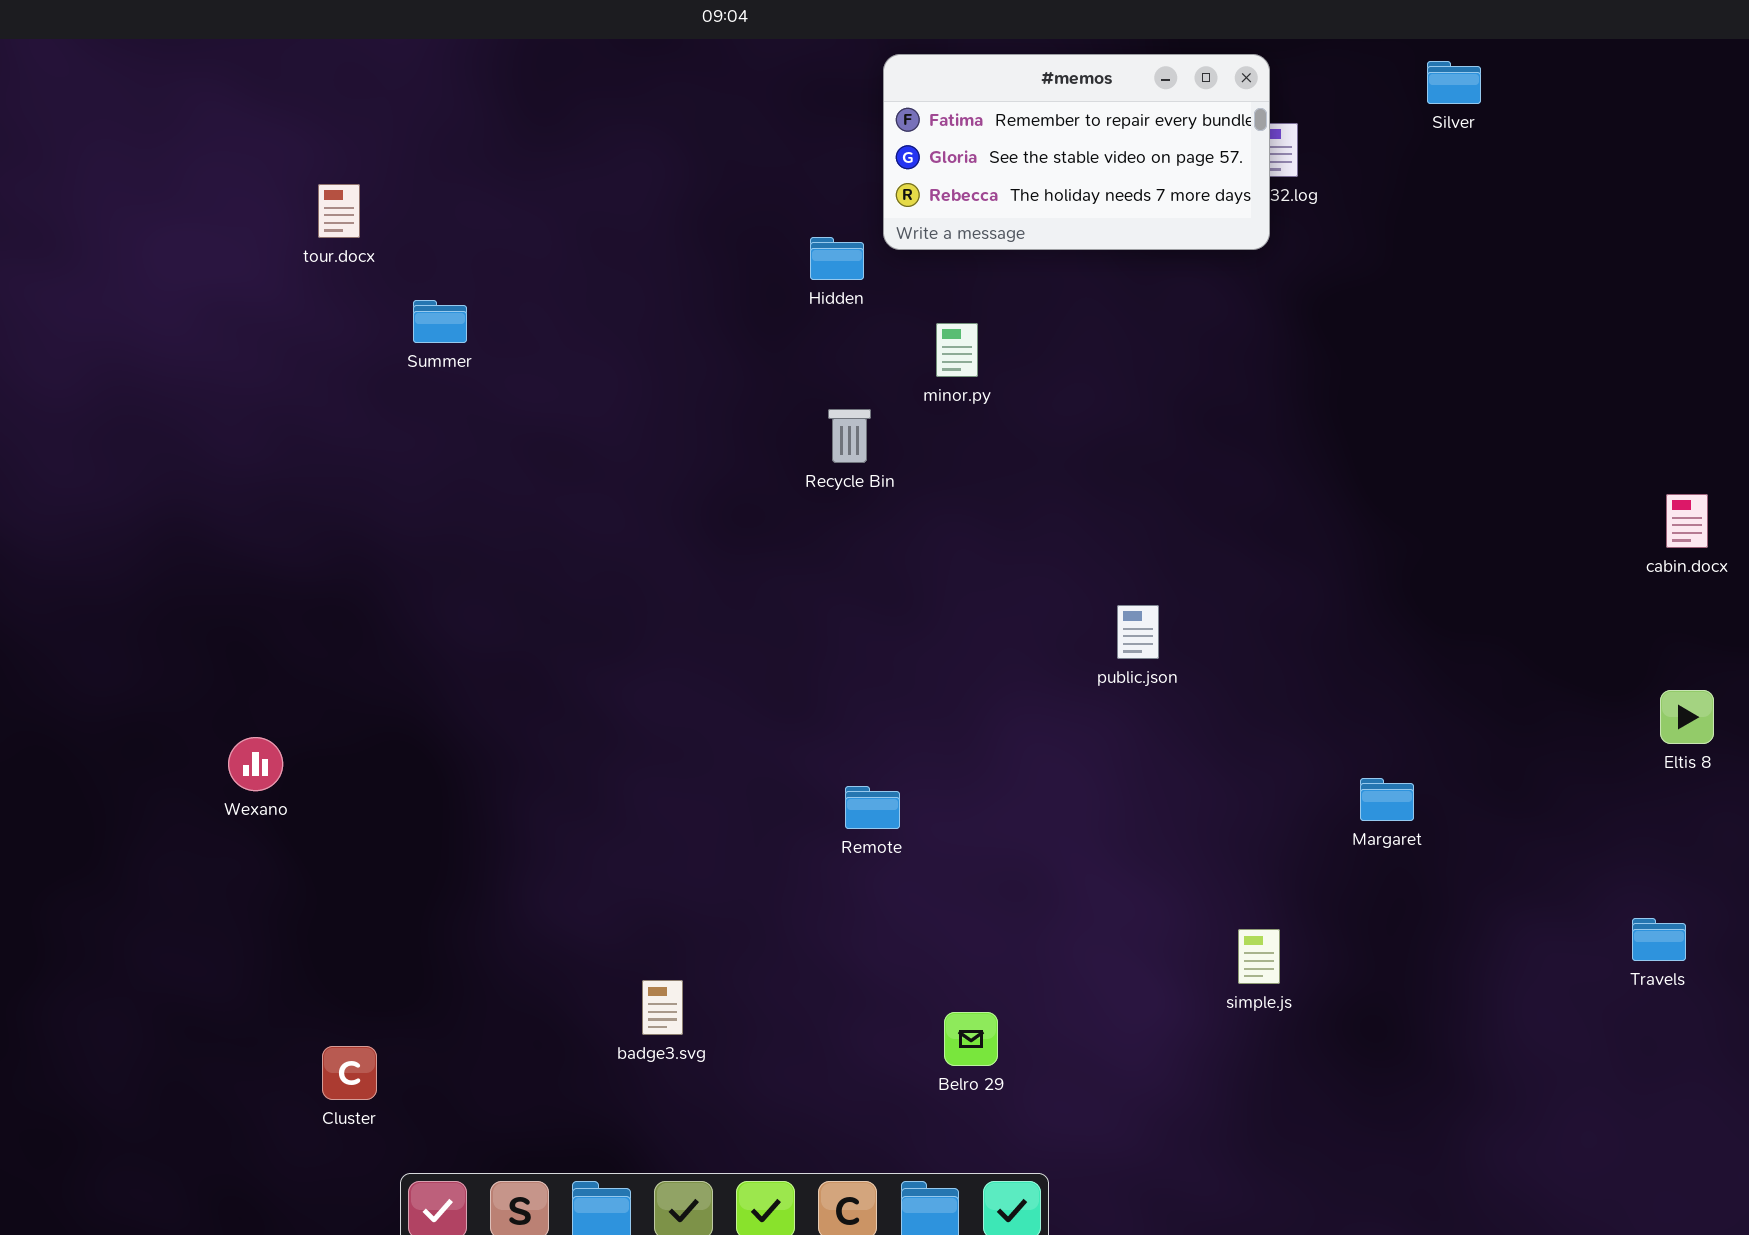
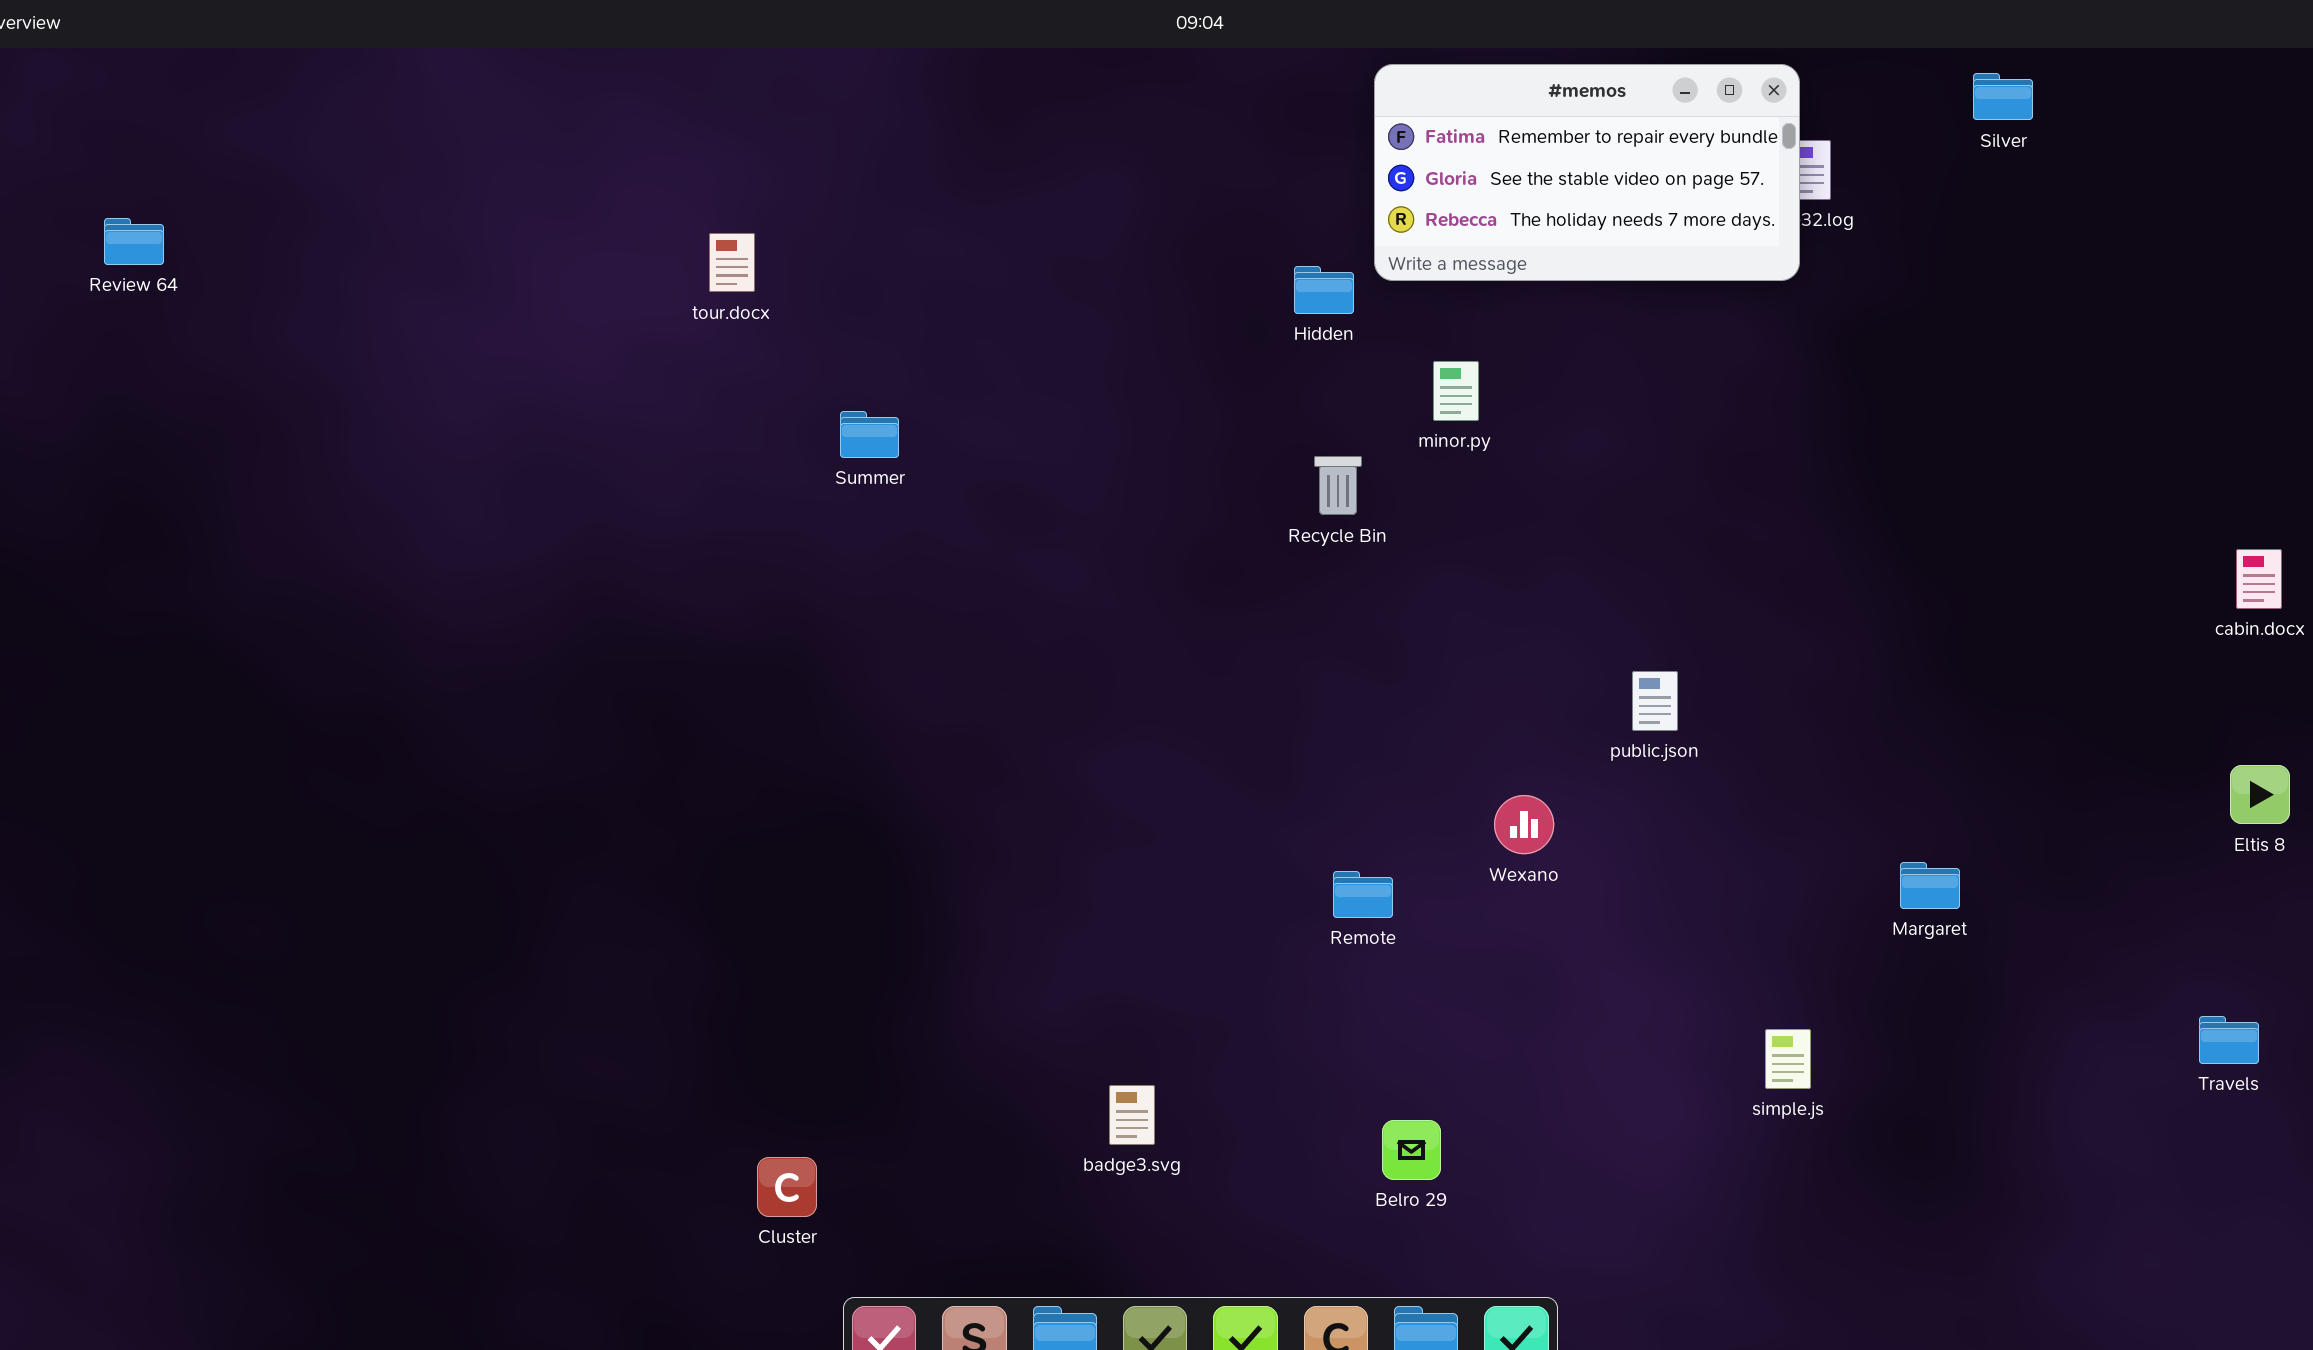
tour.docx: [318,184,360,238] -> [709,233,755,292], moved
Summer: [413,300,467,343] -> [840,411,899,458], moved
Wexano: [228,737,283,791] -> [1494,795,1554,854], moved
Belro 29: [944,1012,998,1066] -> [1382,1120,1441,1180], moved

